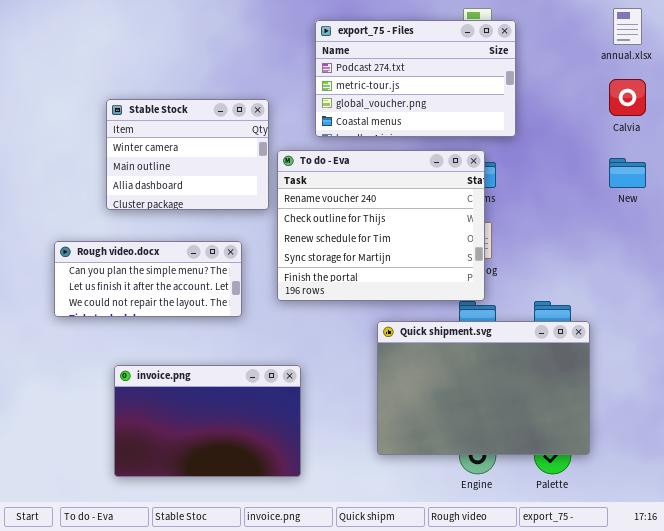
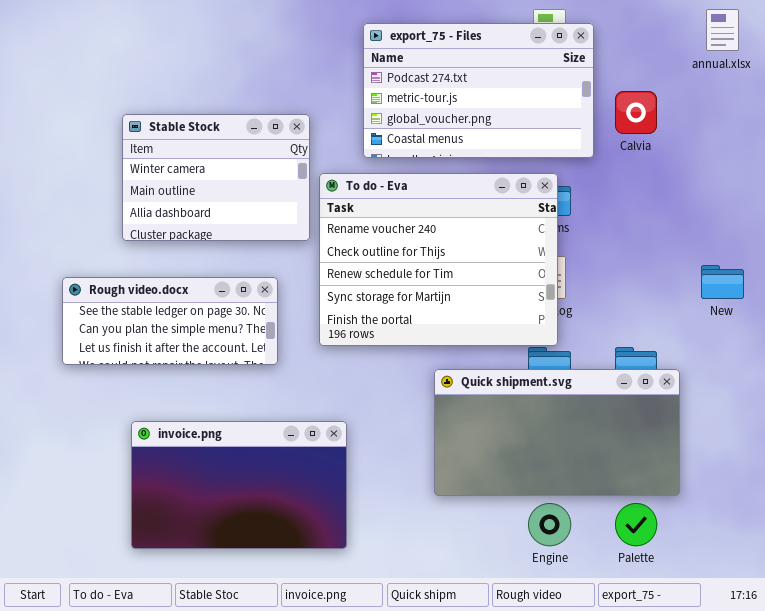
Calvia: [609,79,646,116] -> [615,91,657,134], moved
New: [609,158,646,188] -> [701,265,744,299], moved
Rough video.docx: [54,241,242,317] -> [62,277,278,365], scrolled up 1 row
Quick shipment.svg: [377,321,590,455] -> [434,369,680,496], resized

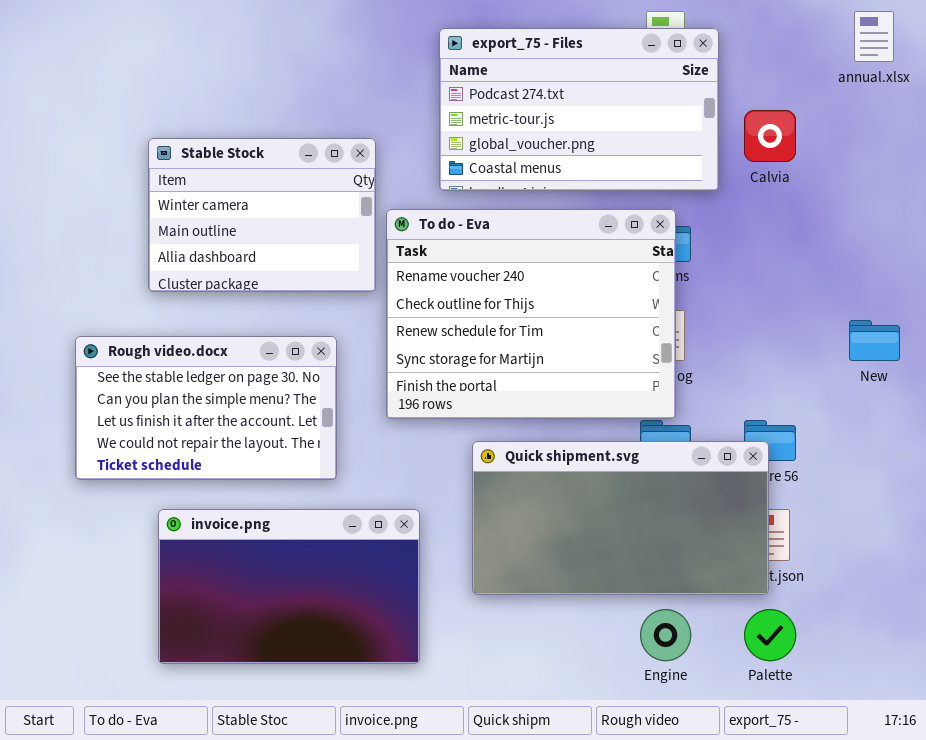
Rough video.docx: [62,277,278,365] -> [75,336,337,480], resized
Quick shipment.svg: [434,369,680,496] -> [472,441,769,595], moved

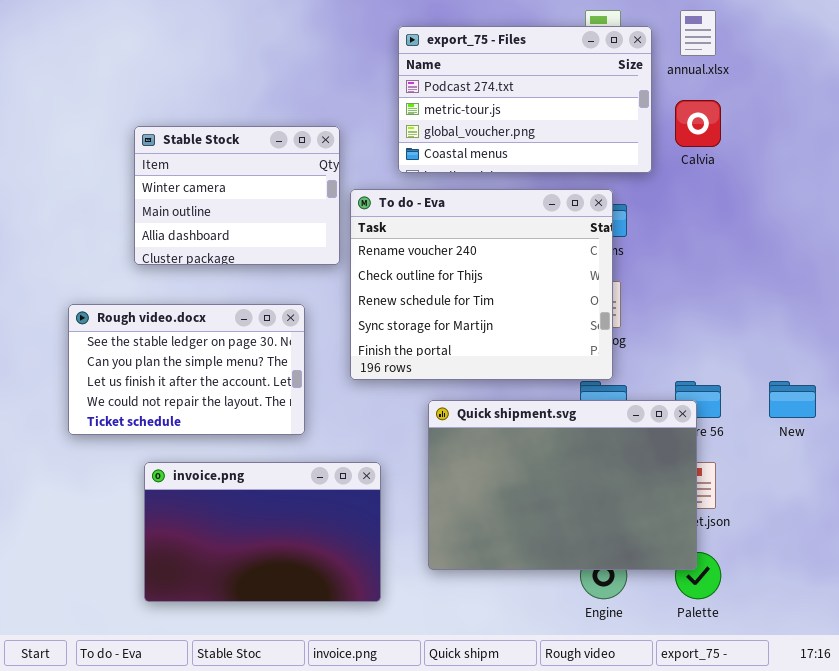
annual.xlsx: [854,11,894,62] -> [680,10,716,56], moved
New: [849,320,900,361] -> [769,381,816,418], moved
Quick shipment.svg: [472,441,769,595] -> [428,400,697,570], resized

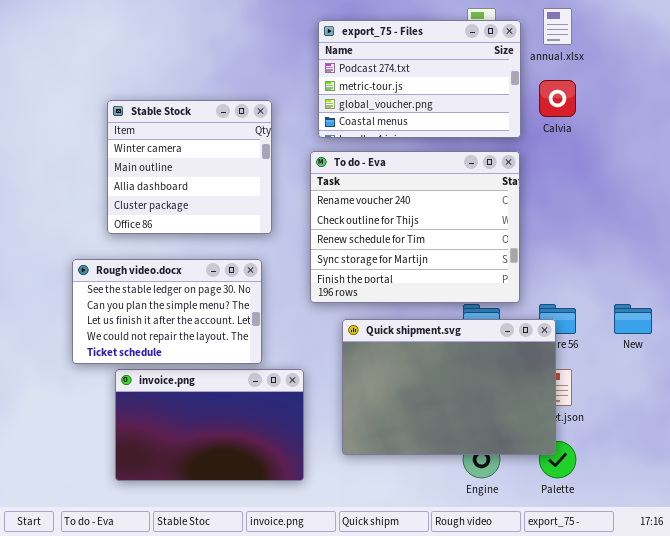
Stable Stock: [134,126,340,265] -> [107,100,272,234], resized
To do - Eva: [350,189,613,380] -> [310,151,520,303], moved
Rough video.docx: [68,304,305,435] -> [72,259,262,364], moved

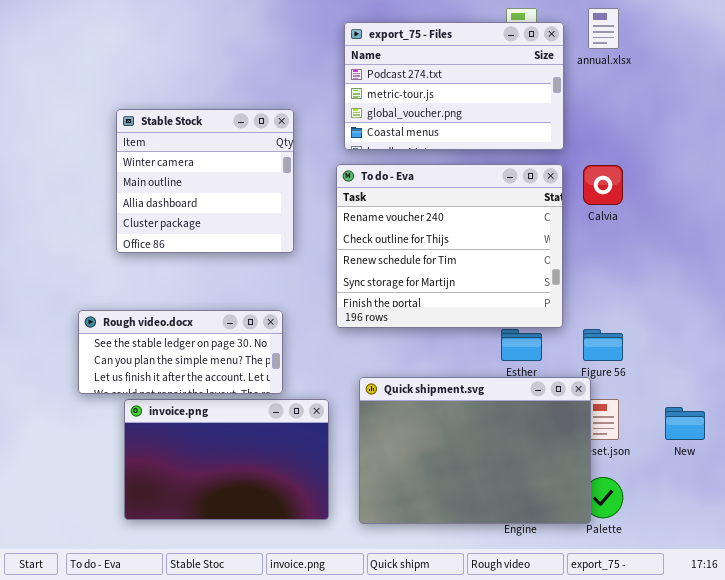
Calvia: [539,80,576,117] -> [583,165,623,205], moved
Rough video.docx: [72,259,262,364] -> [78,310,283,394], resized
New: [614,304,652,334] -> [665,407,705,440], moved
Quick shipment.svg: [342,319,556,455] -> [359,377,591,524], moved

